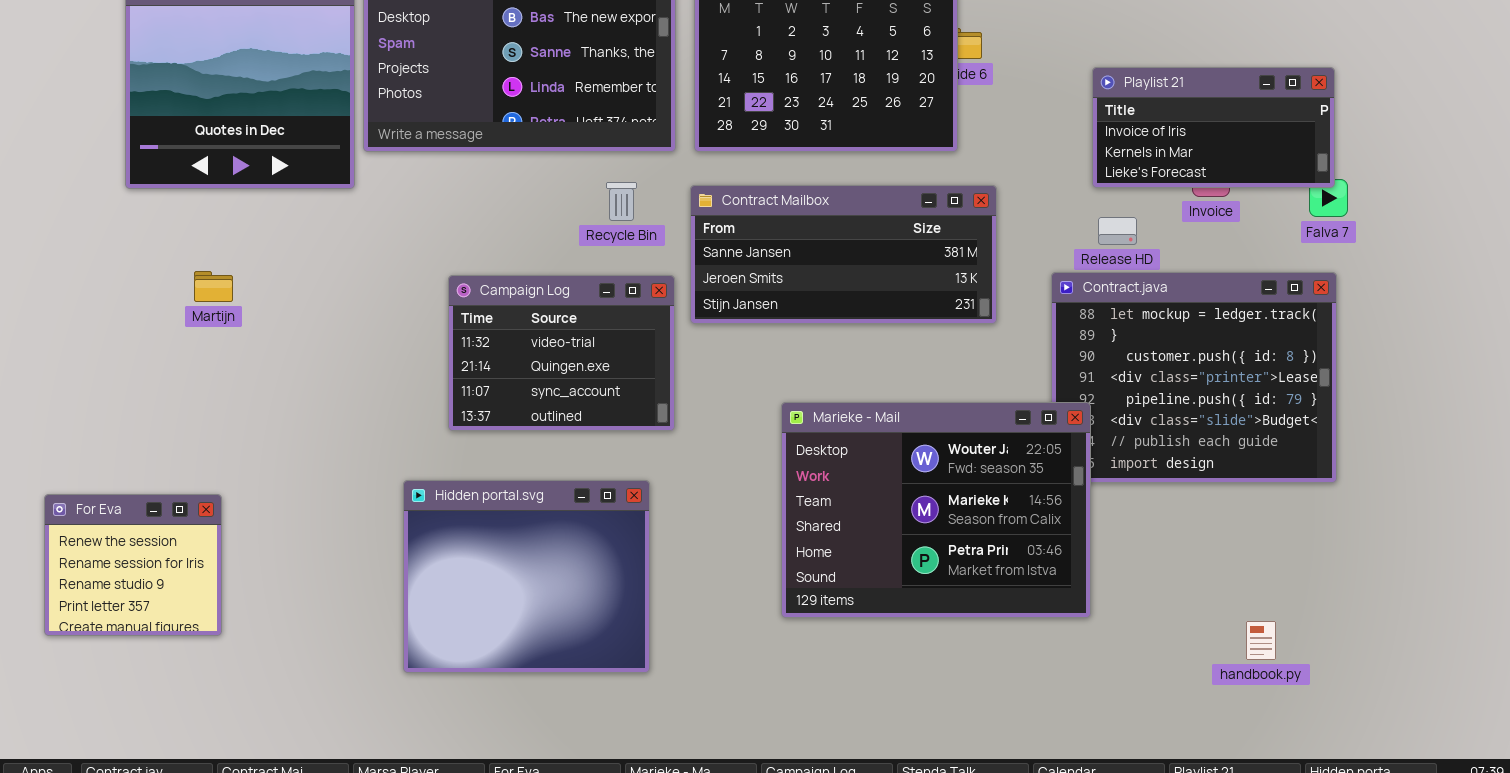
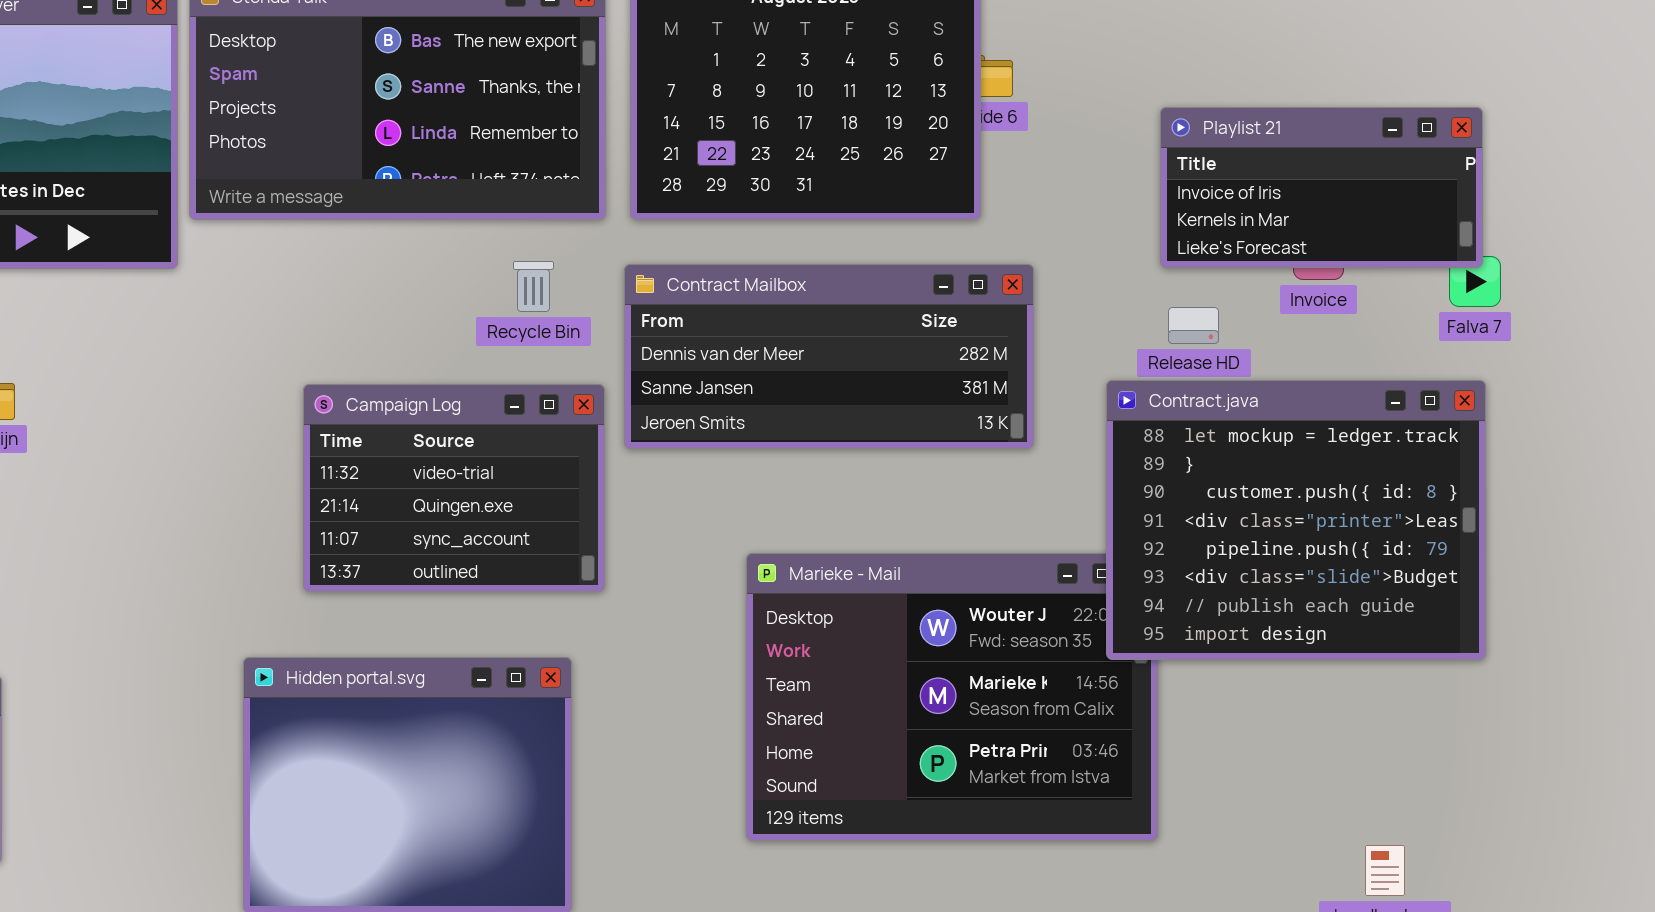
Contract Mailbox: [690,185,997,324] -> [624,264,1034,449], scrolled up 1 row
Contract.java: [1051,272,1337,483] -> [1106,380,1486,660], raised

